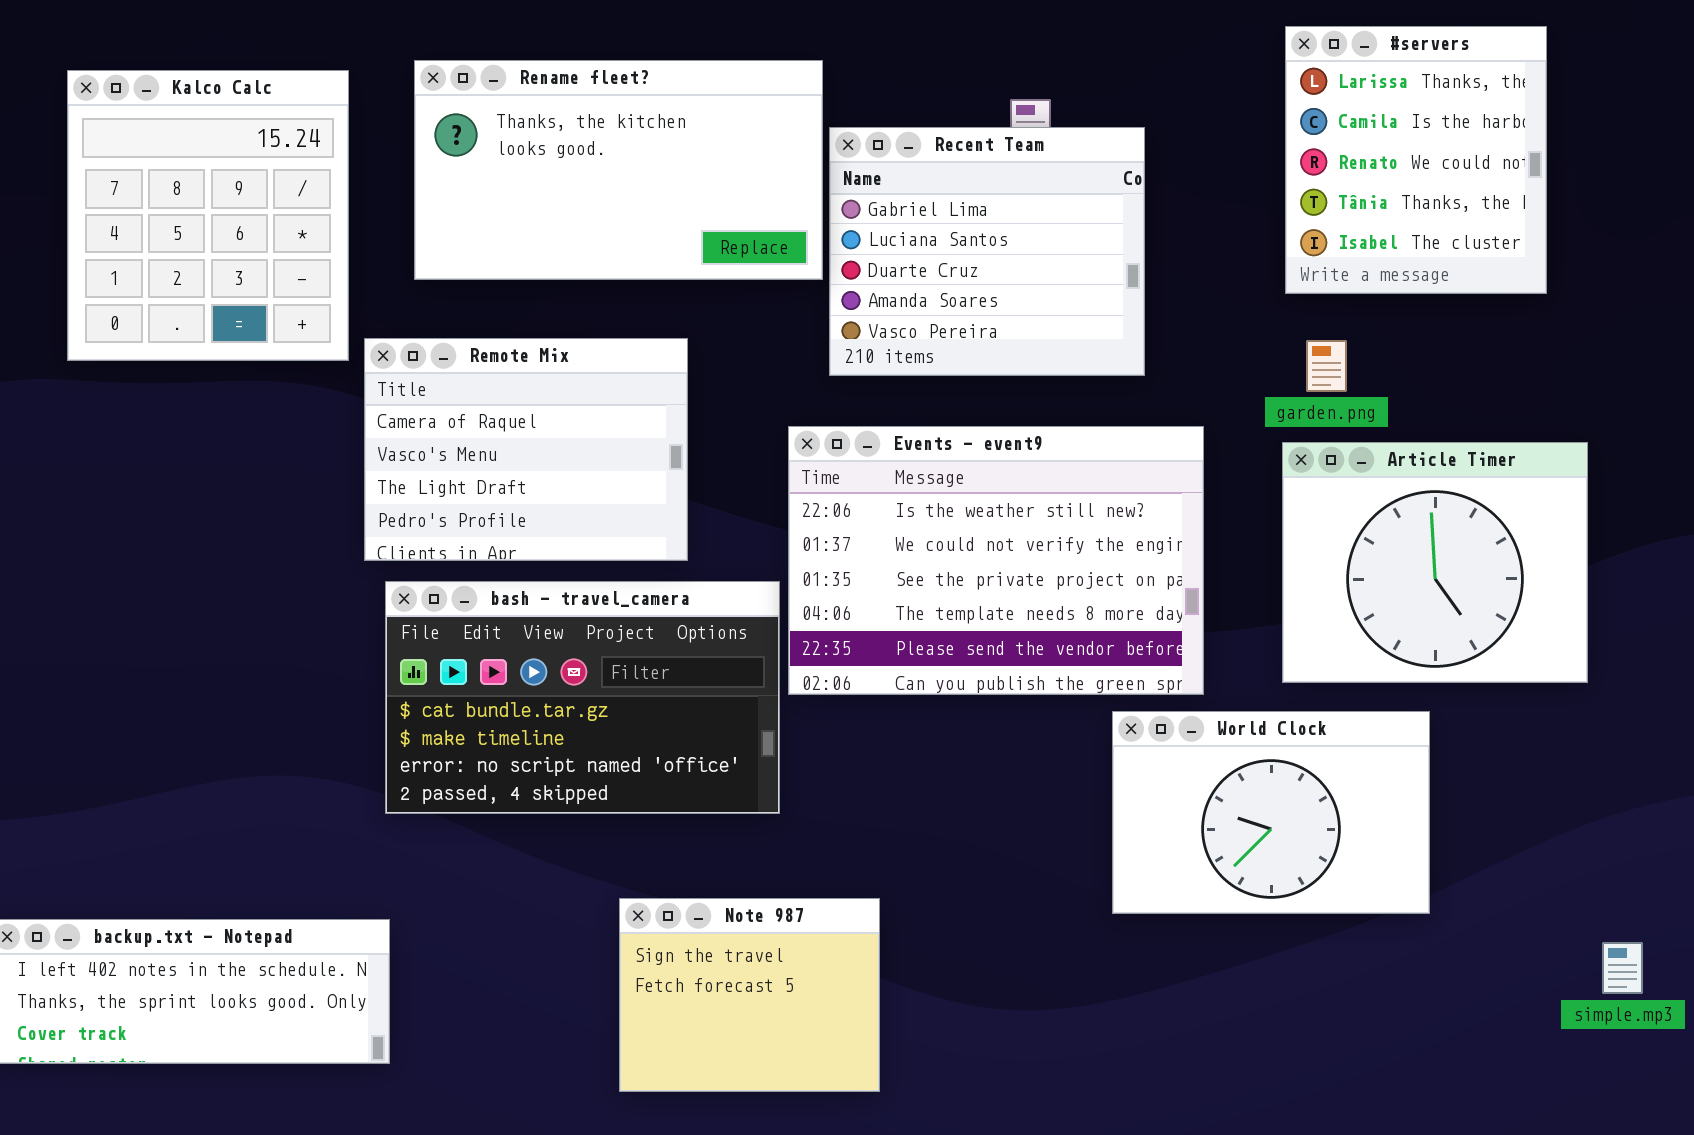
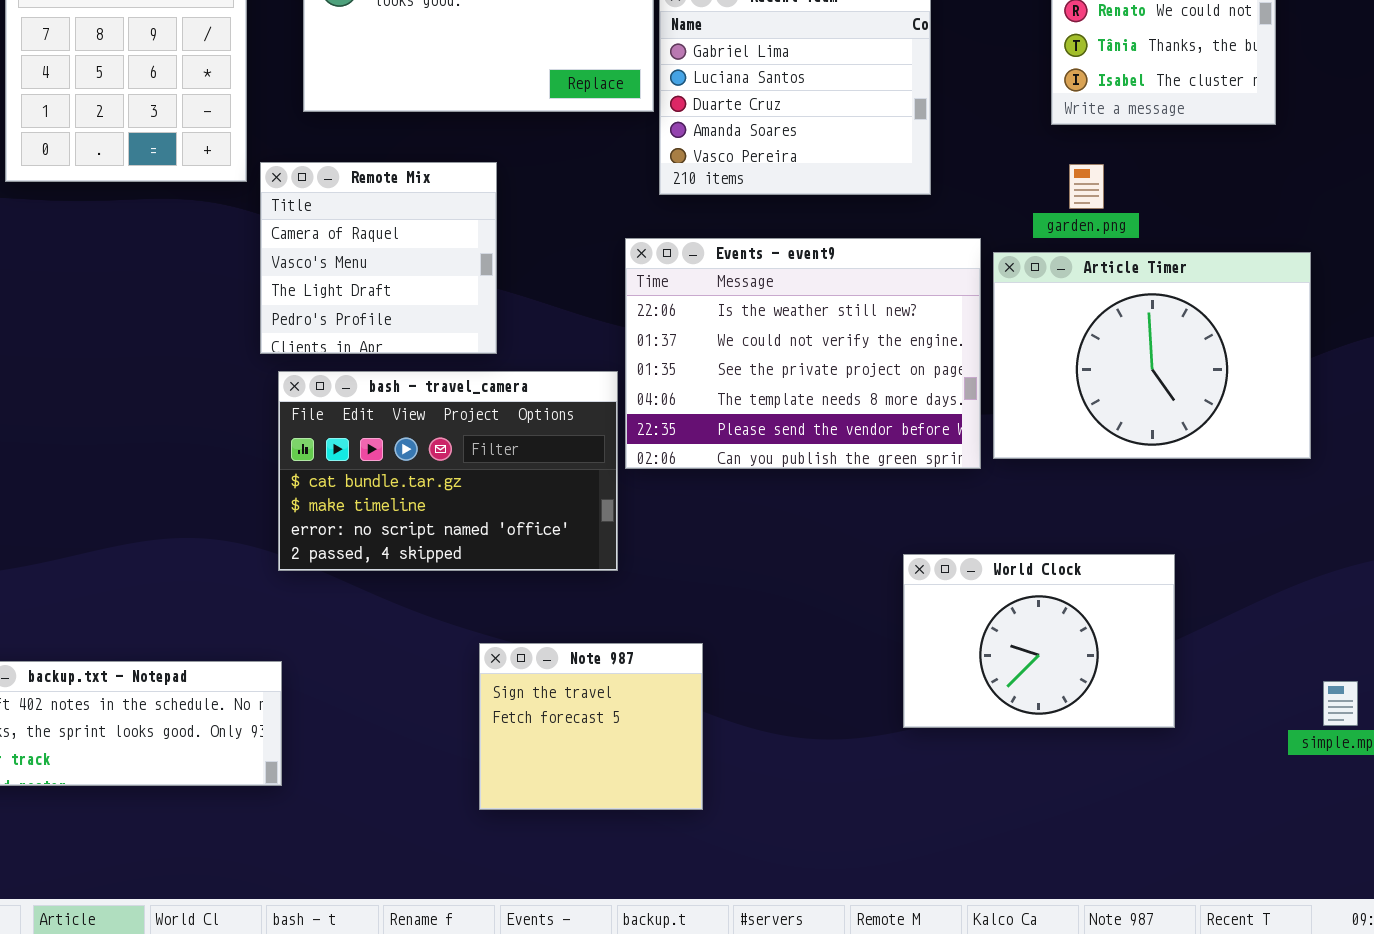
Remote Mix: [364,338,688,561] -> [260,162,497,354], resized
Article Timer: [1282,442,1588,683] -> [993,252,1311,459], resized
World Clock: [1112,711,1430,914] -> [903,554,1175,728], moved

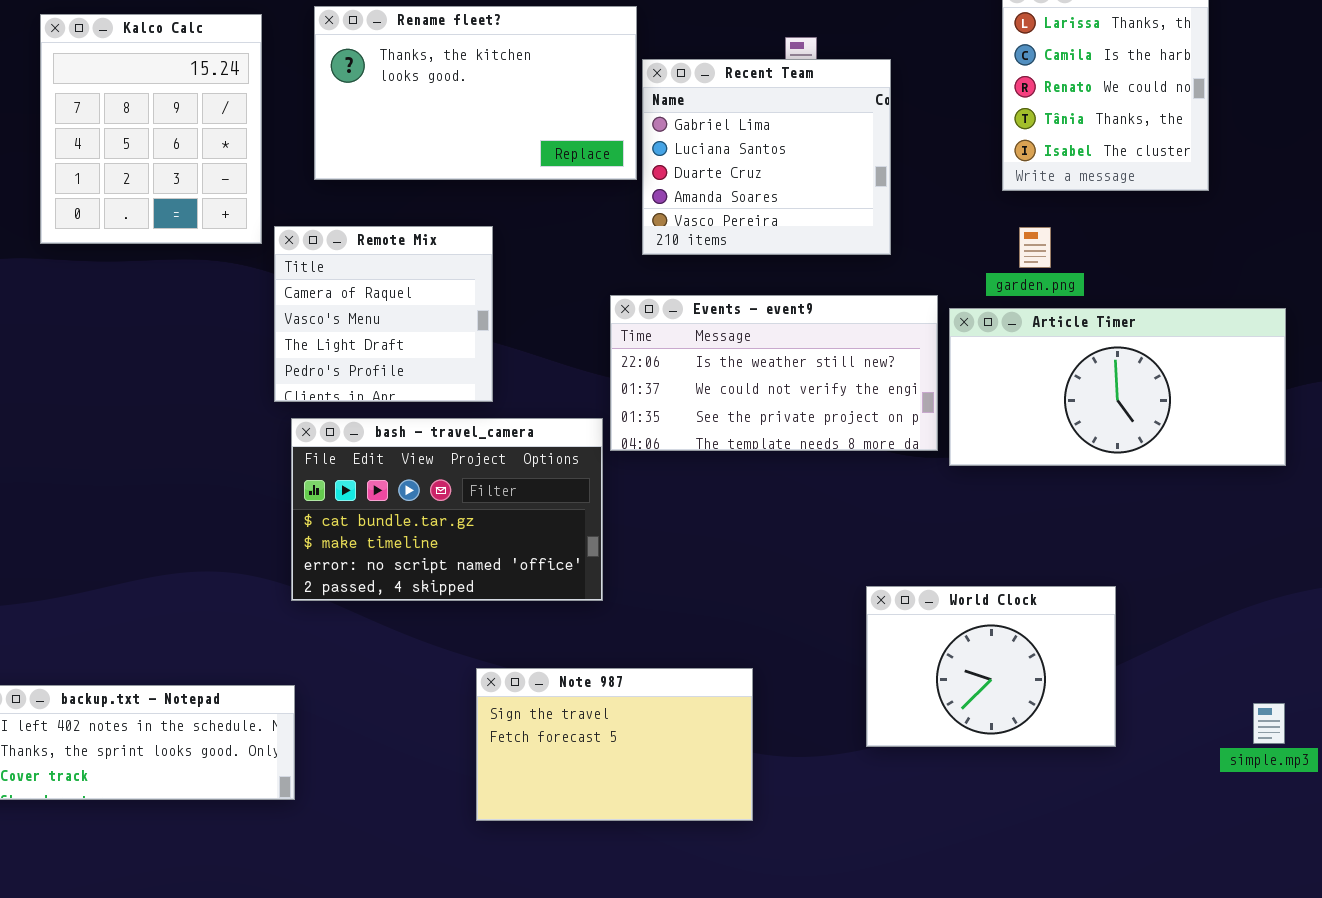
Events - event9: [625,238,981,469] -> [610,295,938,451], resized
Article Timer: [993,252,1311,459] -> [949,308,1286,466], resized
Note 987: [479,643,703,810] -> [476,668,753,821], resized

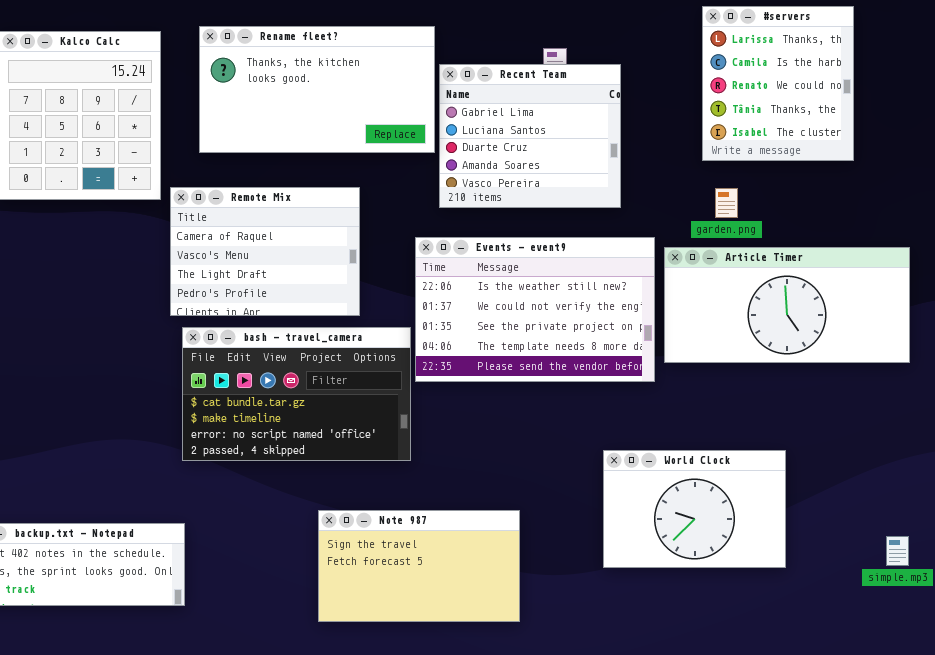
Remote Mix: [274,226,493,402] -> [170,187,360,316], resized
Events - event9: [610,295,938,451] -> [415,237,655,382], resized

